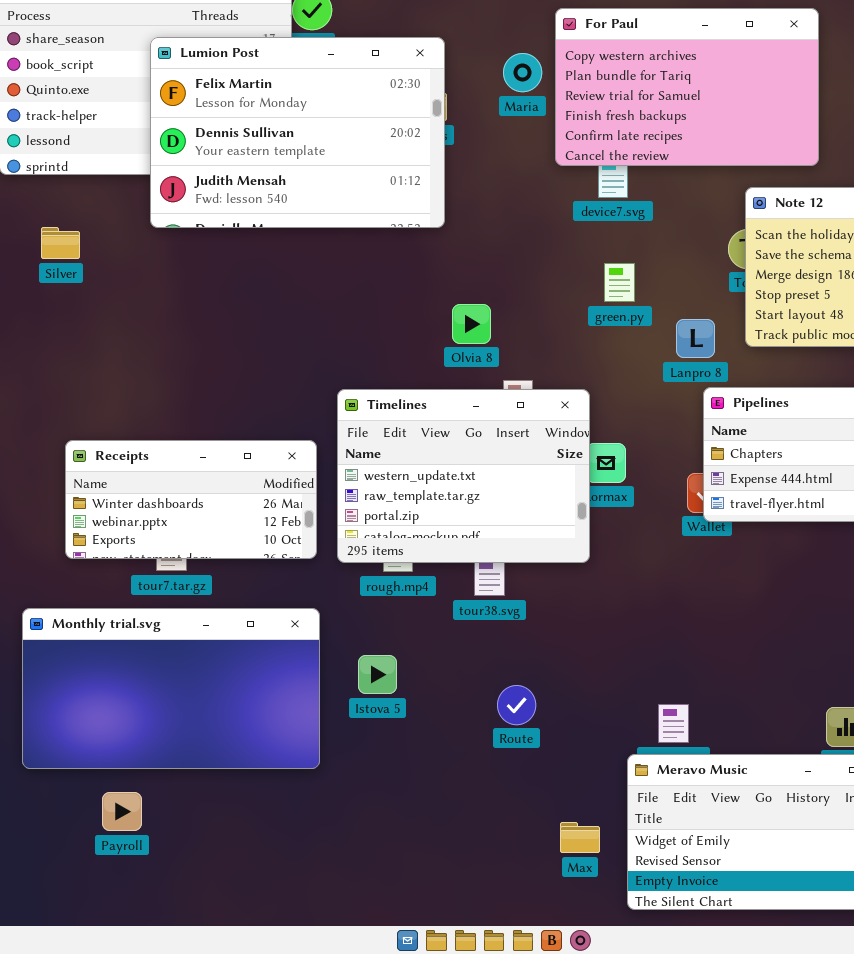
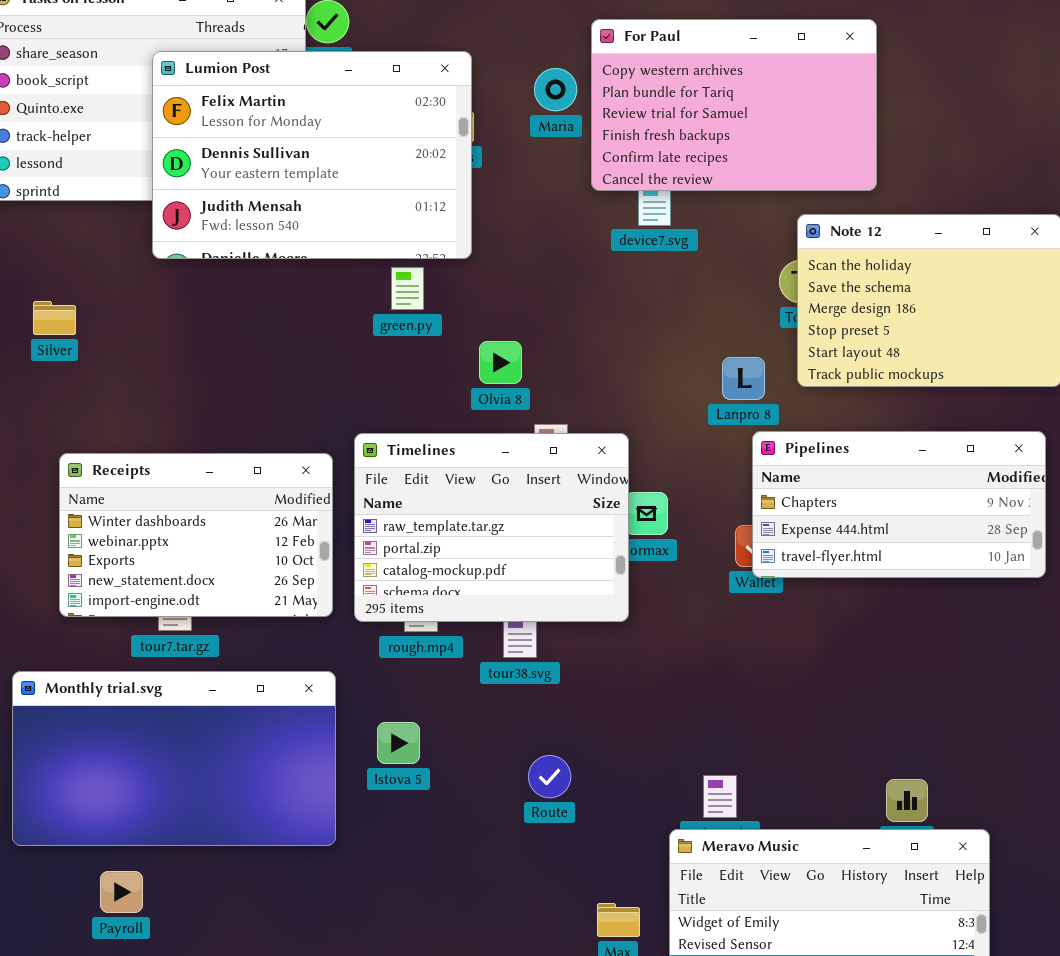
Silver: [41,227,80,259] -> [33,301,76,335], moved
green.py: [604,263,635,302] -> [391,267,424,310], moved
Timelines: [337,389,590,563] -> [354,433,629,622], scrolled down 1 row
Receipts: [65,440,317,559] -> [59,453,333,617], resized

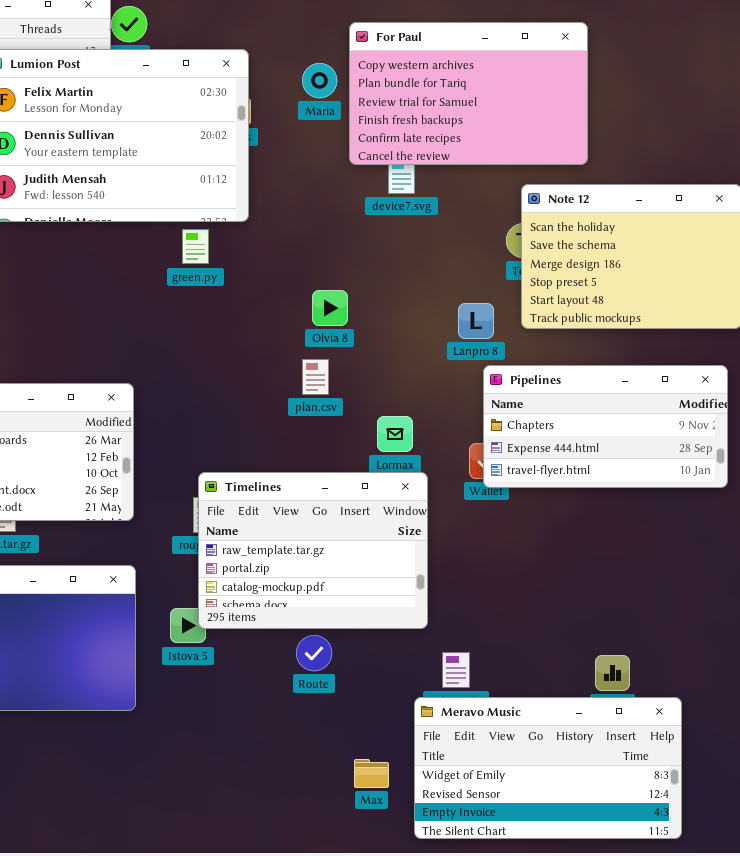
Olvia 8: [479,341,522,384] -> [312,290,348,326], moved
Timelines: [354,433,629,622] -> [198,472,428,629], moved

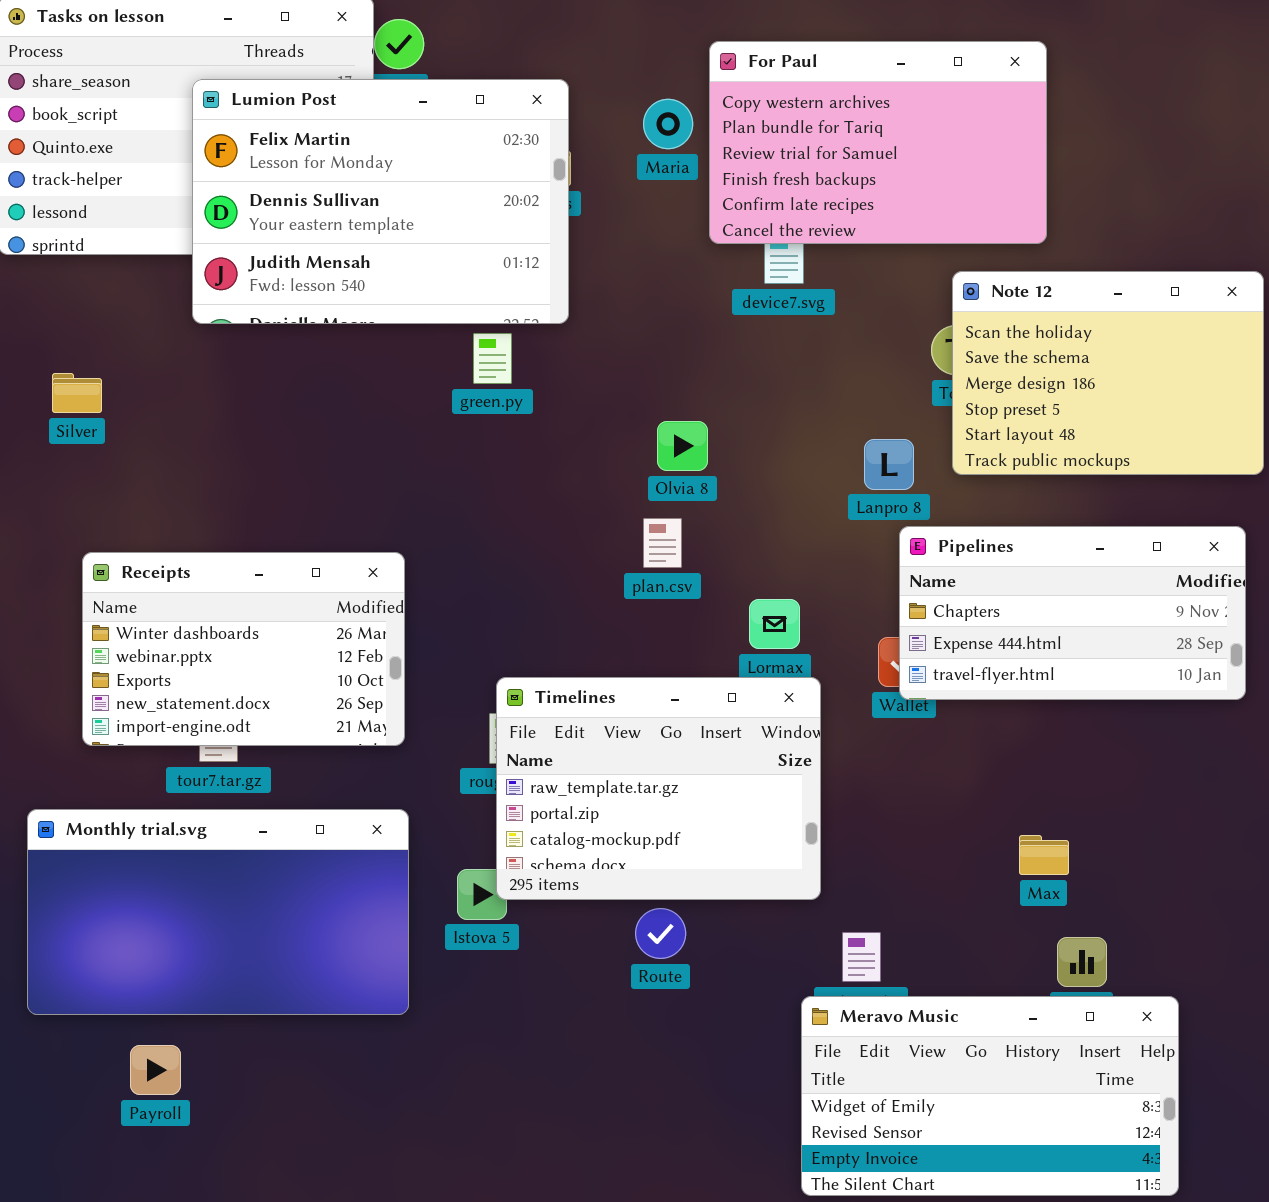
Max: [354,759,389,788] -> [1019,835,1069,875], moved

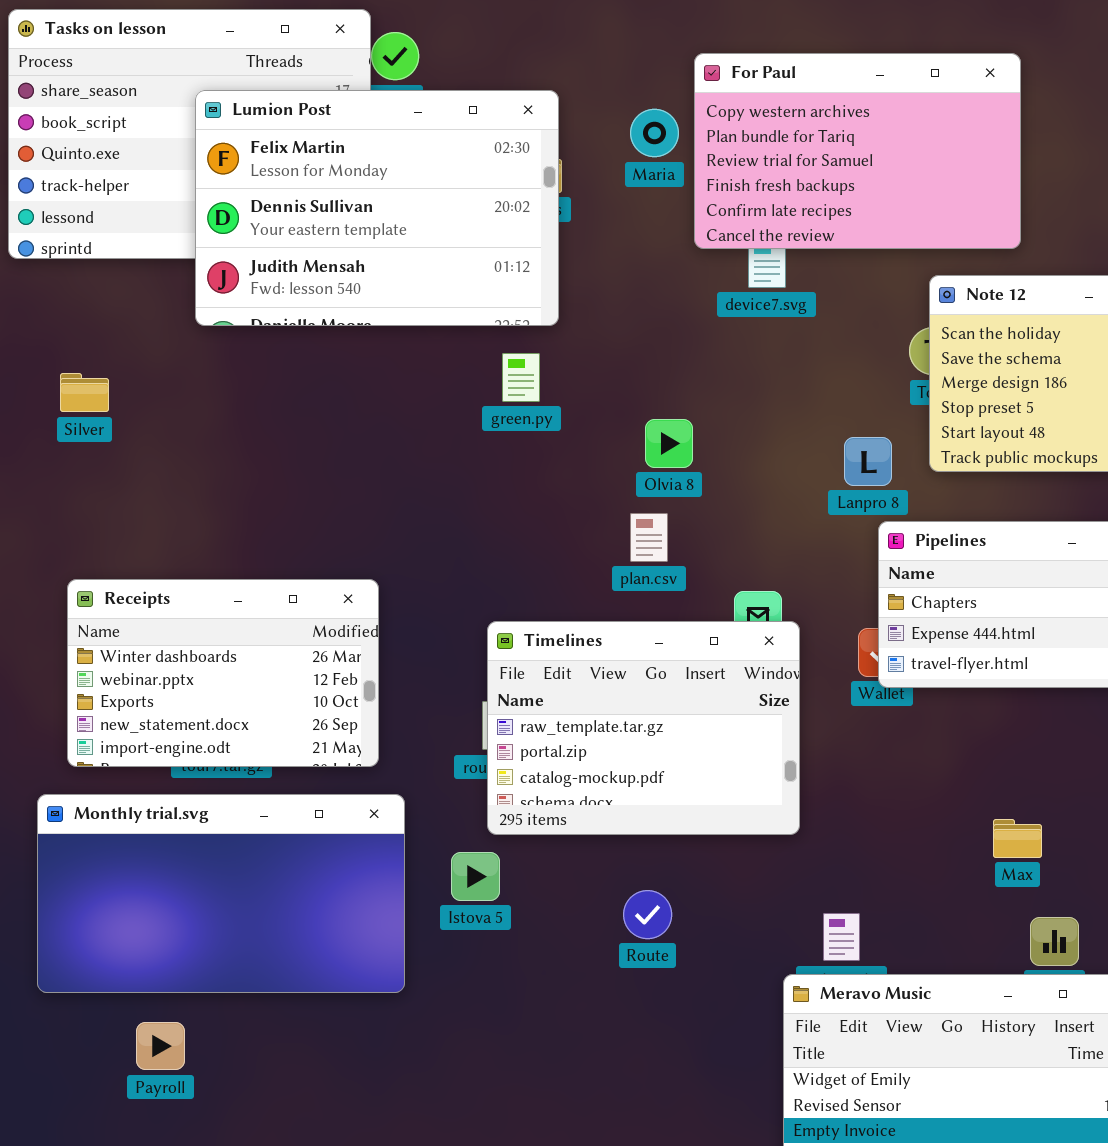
green.py: [473,333,512,384] -> [502,353,540,402], moved
Receipts: [82,552,405,746] -> [67,579,379,767], moved
Timelines: [496,677,821,900] -> [487,621,800,835], moved

